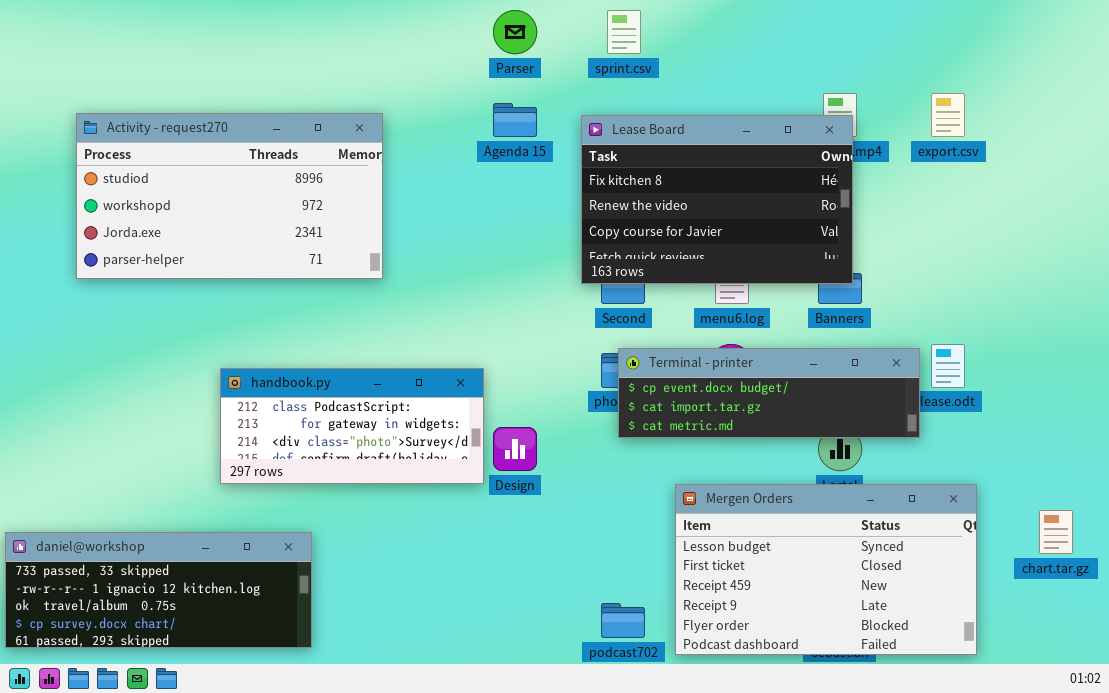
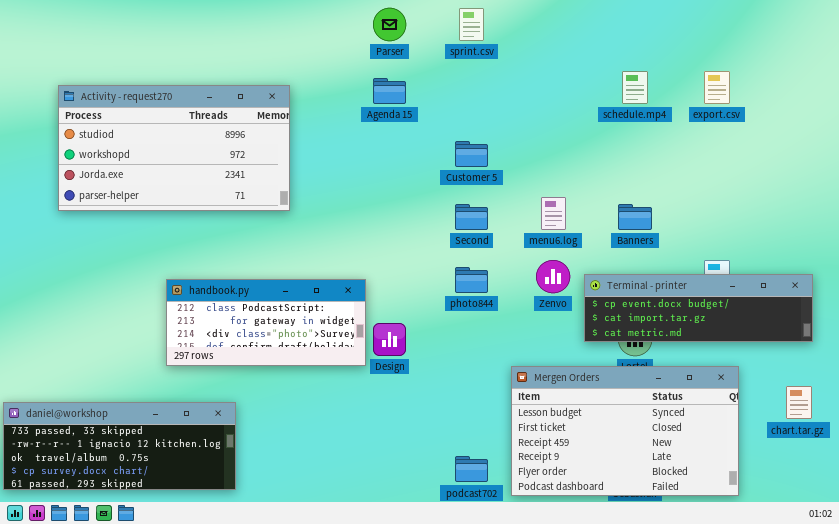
Lease Board: [581,115,853,284] -> none, closed
Terminal - printer: [618,348,920,438] -> [584,274,813,342], moved

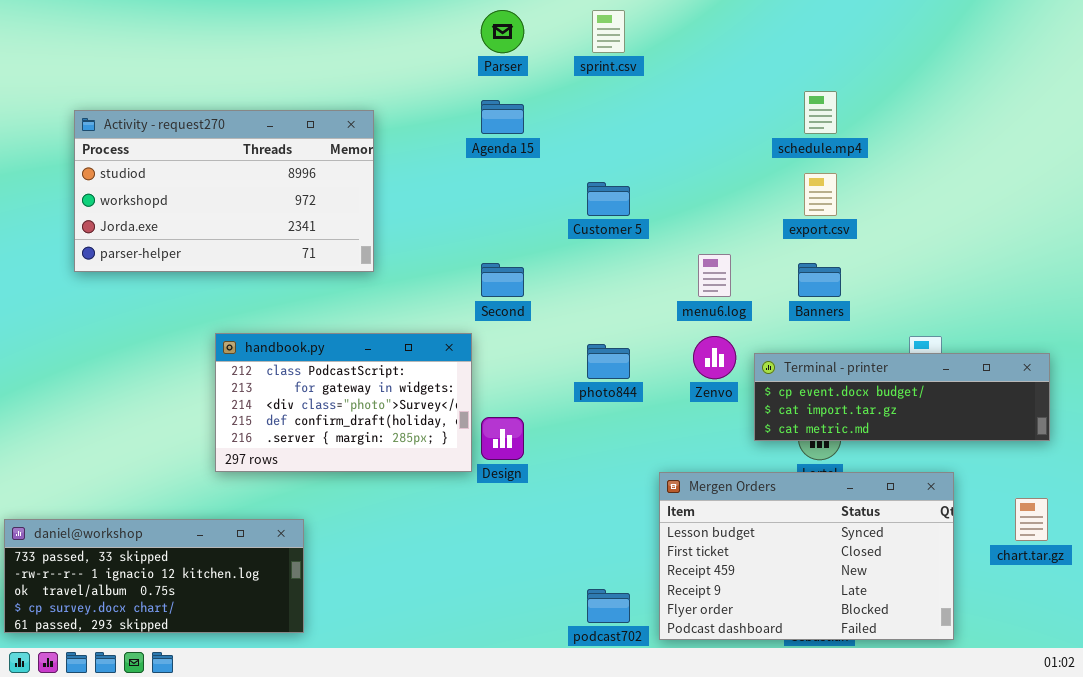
export.csv: [704,71,730,104] -> [804,173,837,216], moved
Second: [455,204,488,230] -> [481,263,524,297], moved
handbook.py: [166,279,366,366] -> [215,333,472,472], resized

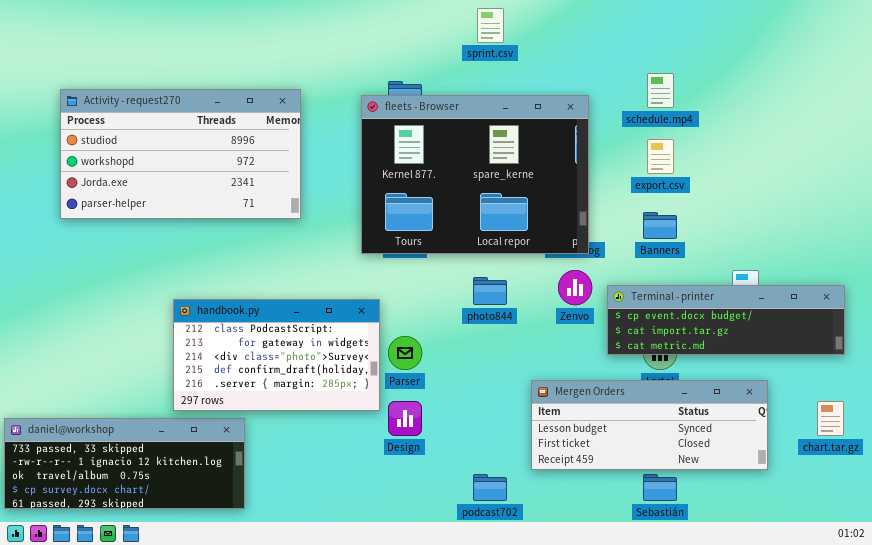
Parser: [481,10,524,53] -> [388,336,422,370], moved
fleets - Browser: none -> [361,95,589,254], opened
handbook.py: [215,333,472,472] -> [173,299,380,411], moved
Design: [481,417,524,460] -> [388,401,422,436], moved
Mergen Orders: [659,472,954,640] -> [531,380,768,470], resized

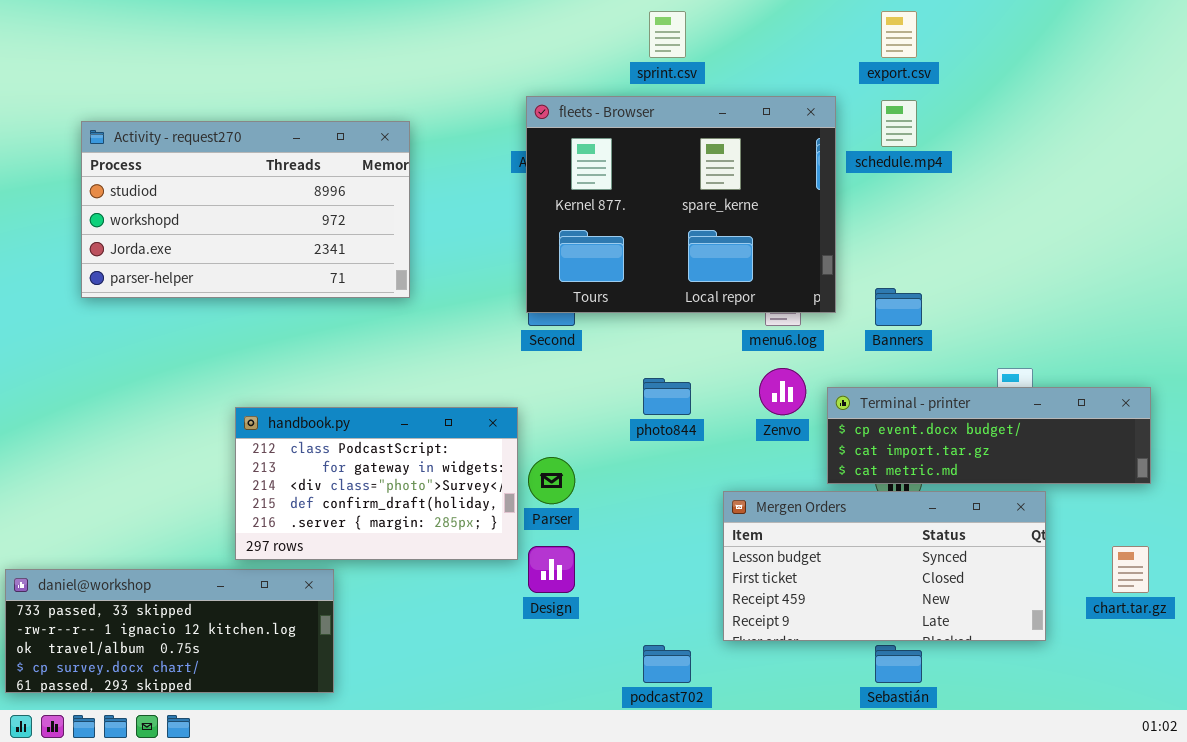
fleets - Browser: [361,95,589,254] -> [526,96,836,313], moved
export.csv: [647,139,674,174] -> [881,11,917,58], moved
Mergen Orders: [531,380,768,470] -> [723,491,1046,641], resized

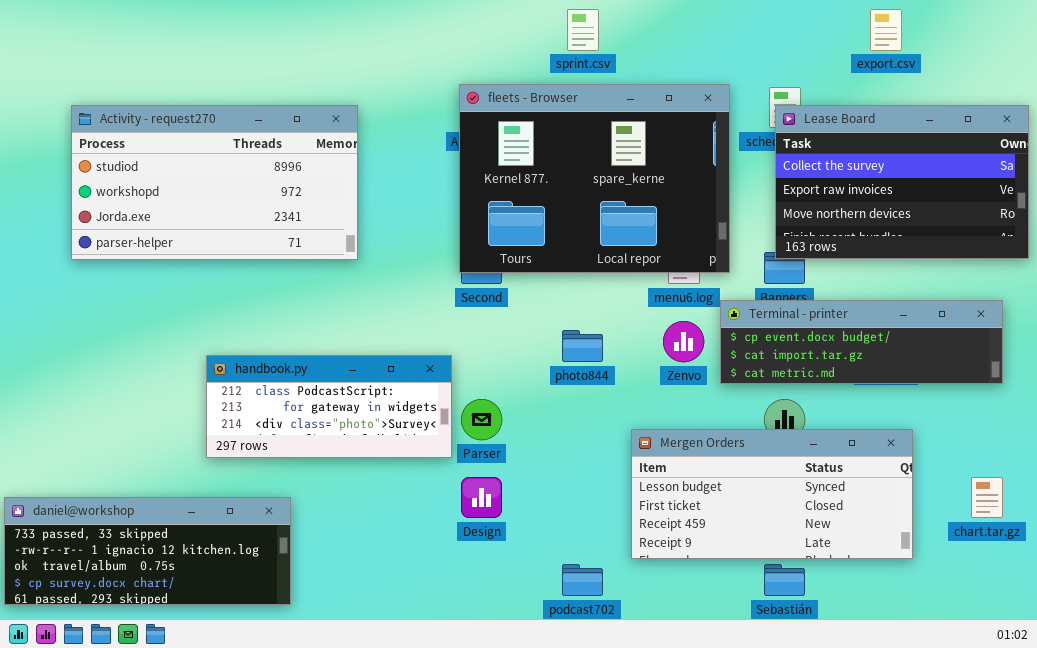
export.csv: [881,11,917,58] -> [870,9,902,51], moved
Lease Board: none -> [775,105,1029,259], opened
Terminal - printer: [827,387,1151,484] -> [720,300,1003,384], moved
handbook.py: [235,407,518,560] -> [206,355,452,458], resized

